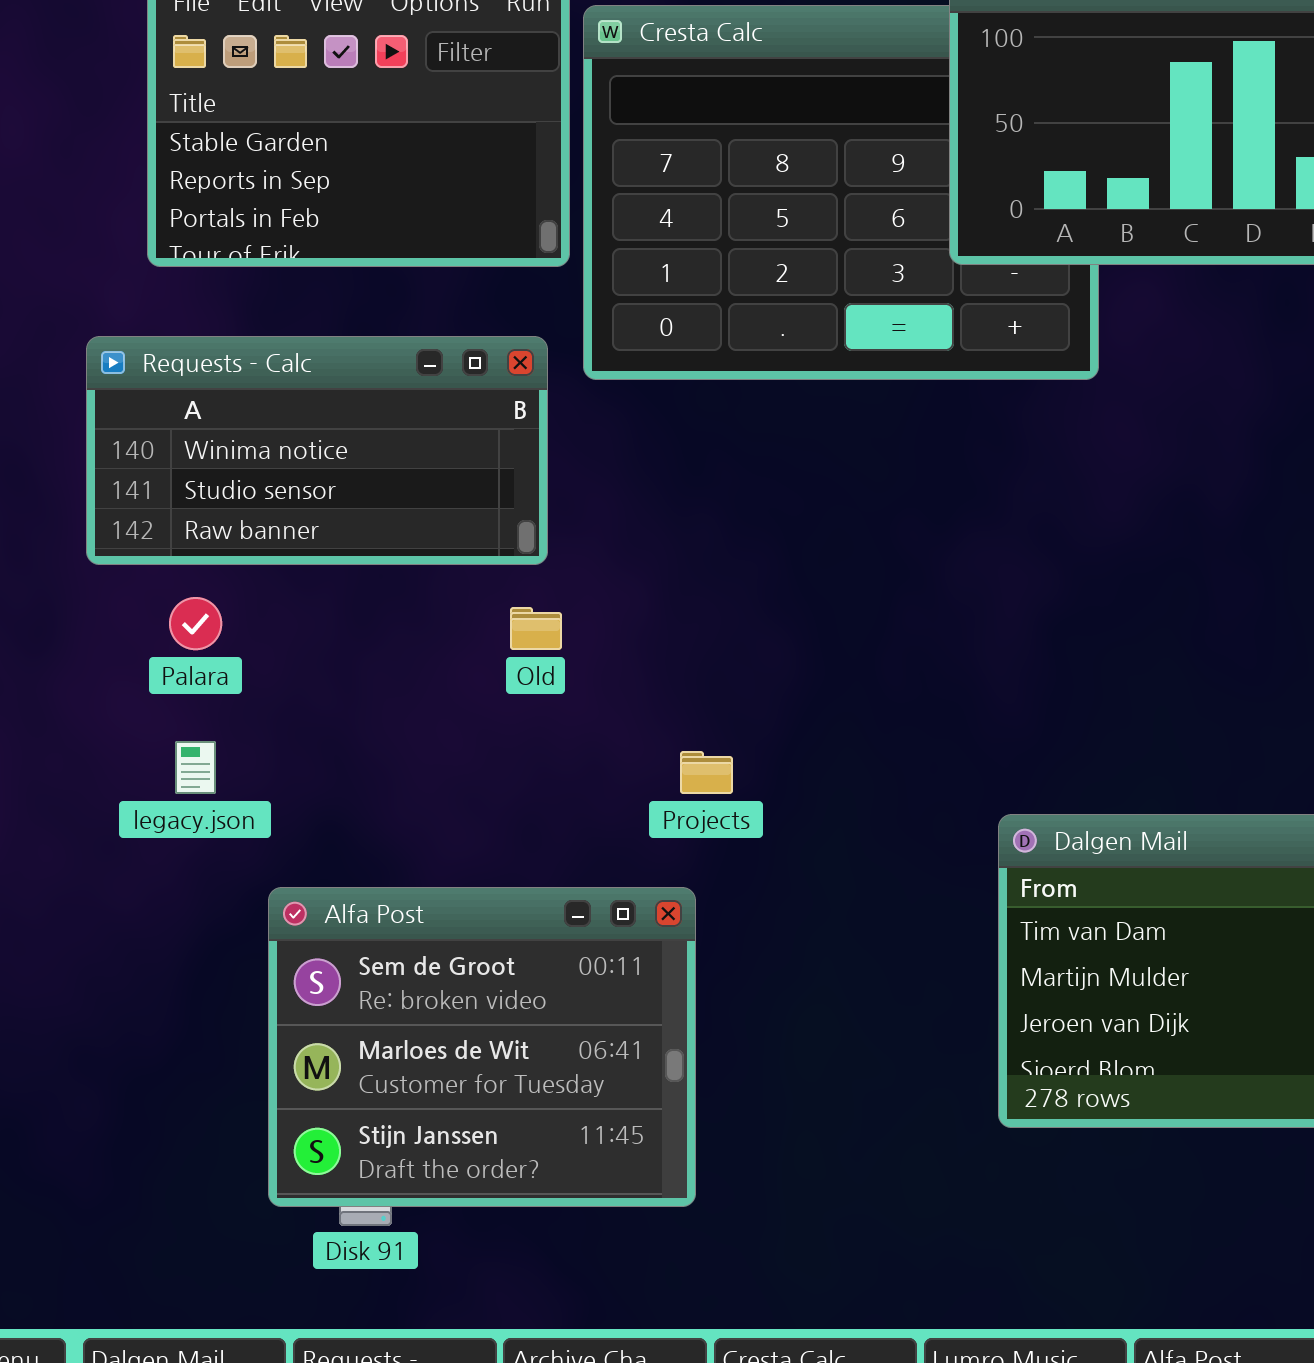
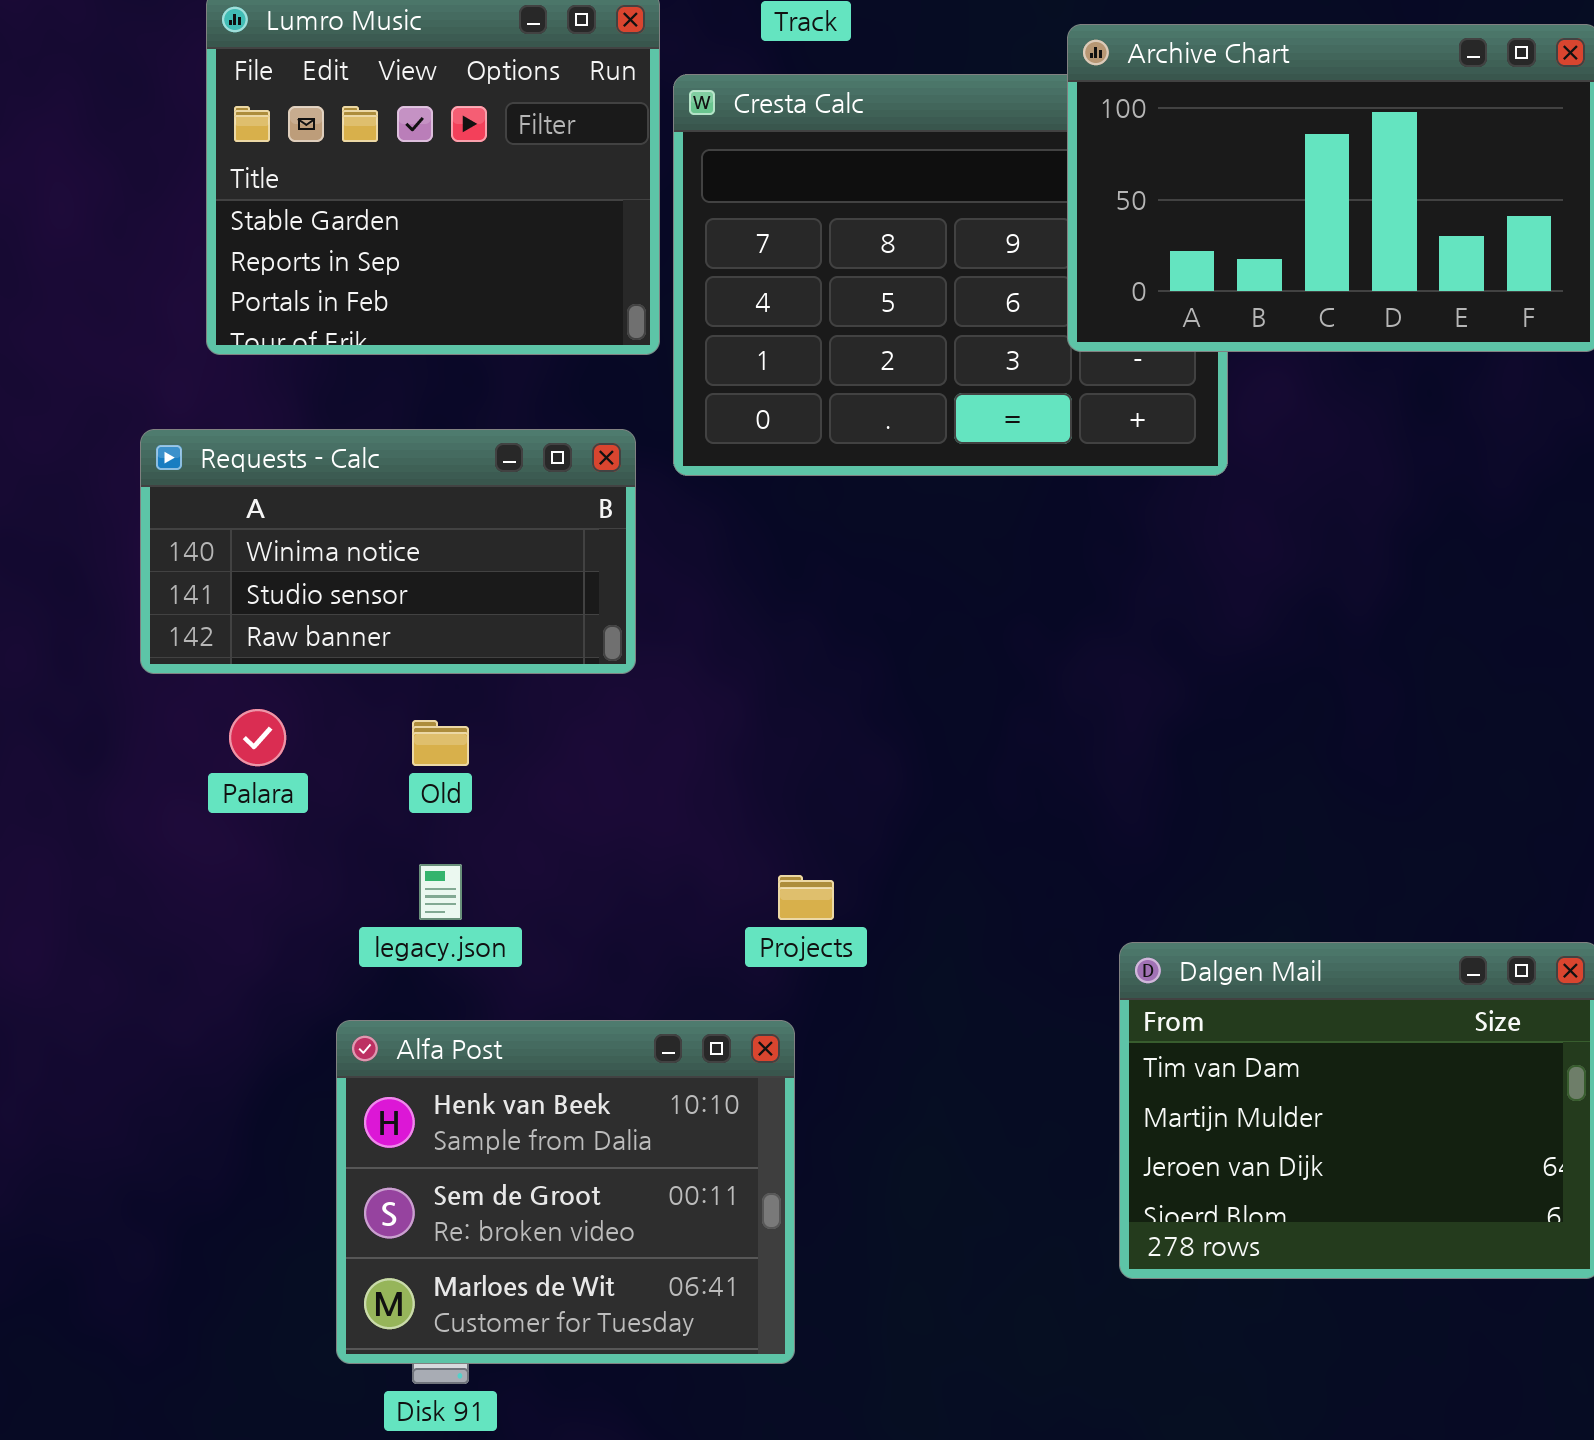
Old: [510,607,562,650] -> [412,720,469,766], moved
legacy.json: [175,741,216,794] -> [419,864,462,920], moved
Alfa Post: [268,887,696,1207] -> [336,1020,795,1364], scrolled up 1 row

